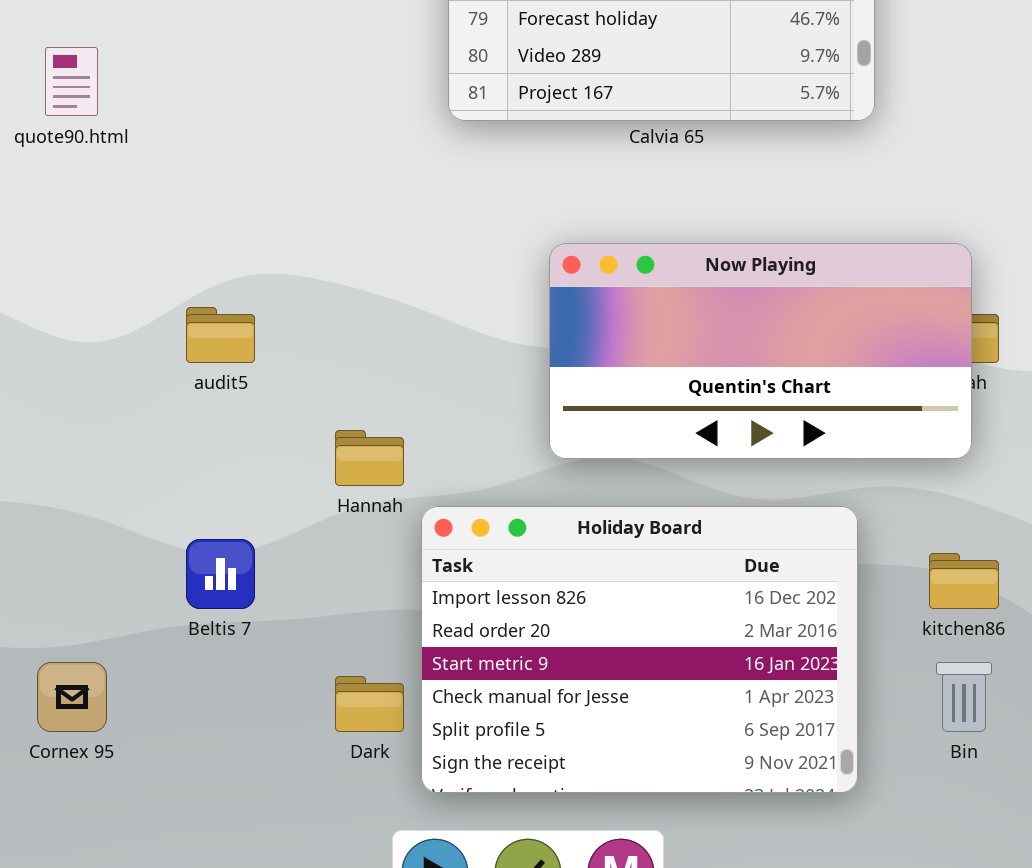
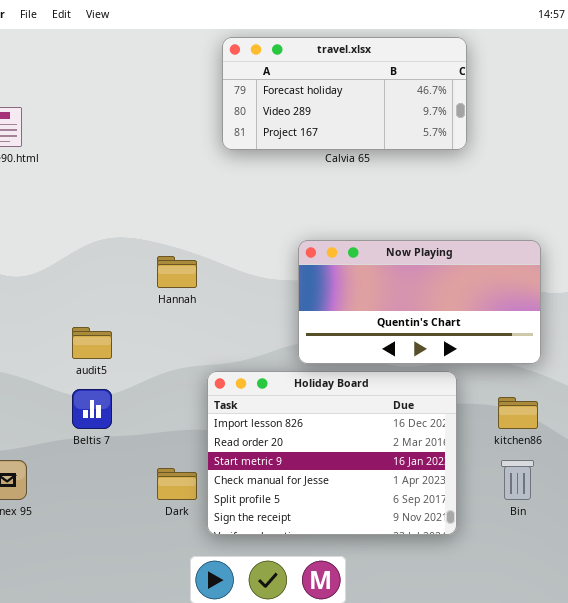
Now Playing: [549,243,972,459] -> [298,240,541,364], moved
audit5: [186,307,255,363] -> [72,327,112,359], moved
Hannah: [335,430,404,486] -> [157,256,197,288], moved

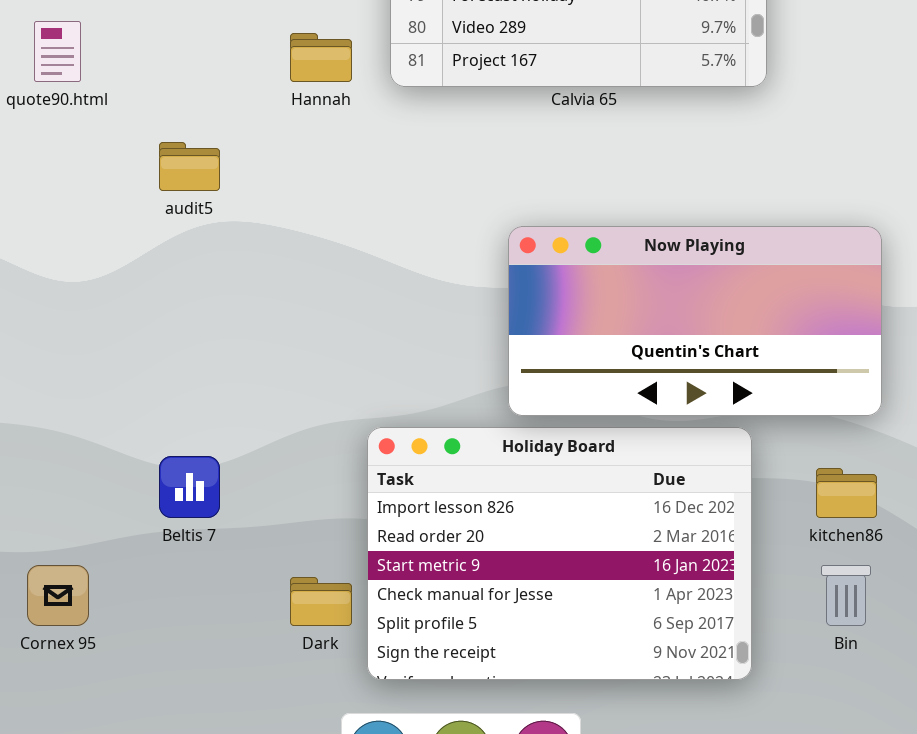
Hannah: [157,256,197,288] -> [290,33,352,82], moved
audit5: [72,327,112,359] -> [159,142,220,191], moved

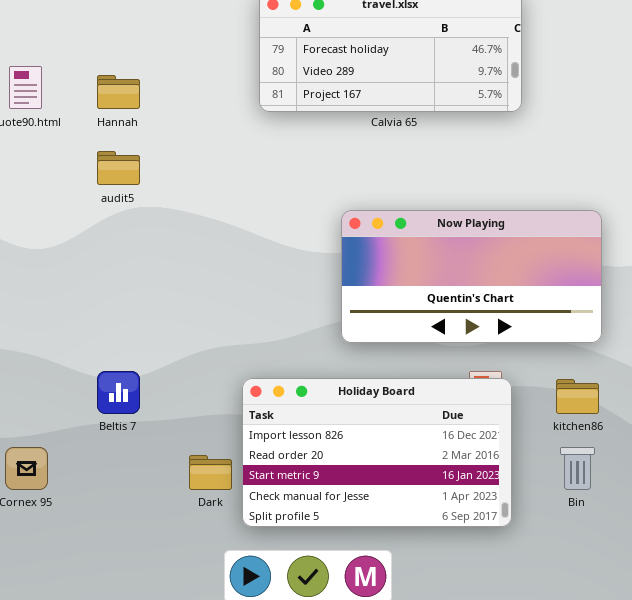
Hannah: [290,33,352,82] -> [97,75,140,109], moved
Holiday Board: [367,427,752,680] -> [242,378,512,527], resized

